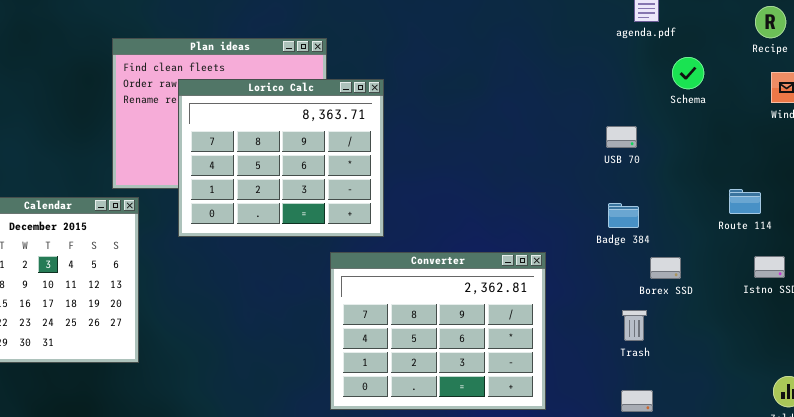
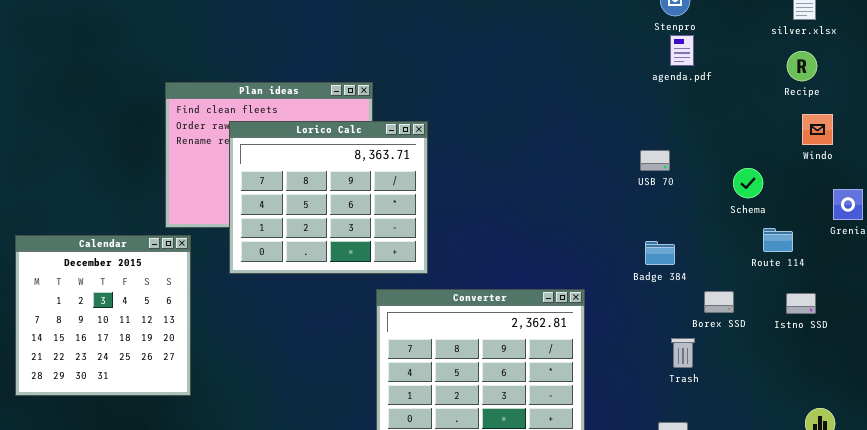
Schema: [672,57,704,89] -> [733,168,763,198], moved
USB 70: [606,126,637,148] -> [640,150,670,171], moved
Borex SSD: [650,257,681,279] -> [704,291,734,313], moved
Trash: [622,310,647,341] -> [671,338,695,368], moved

